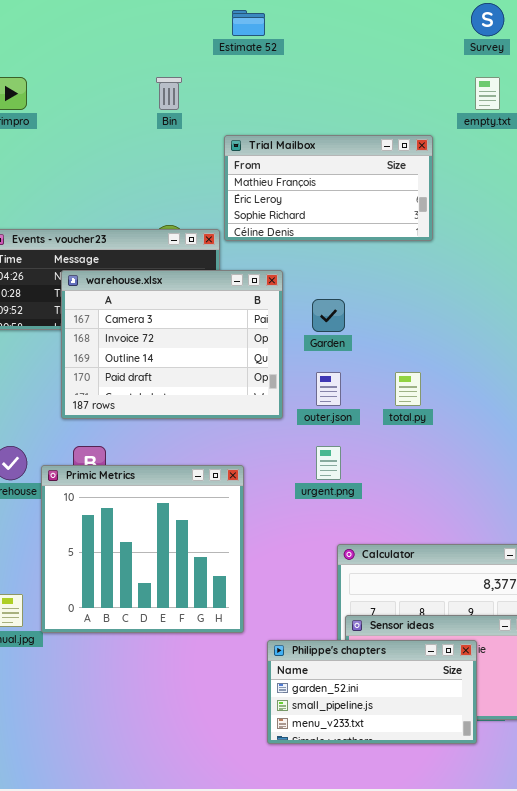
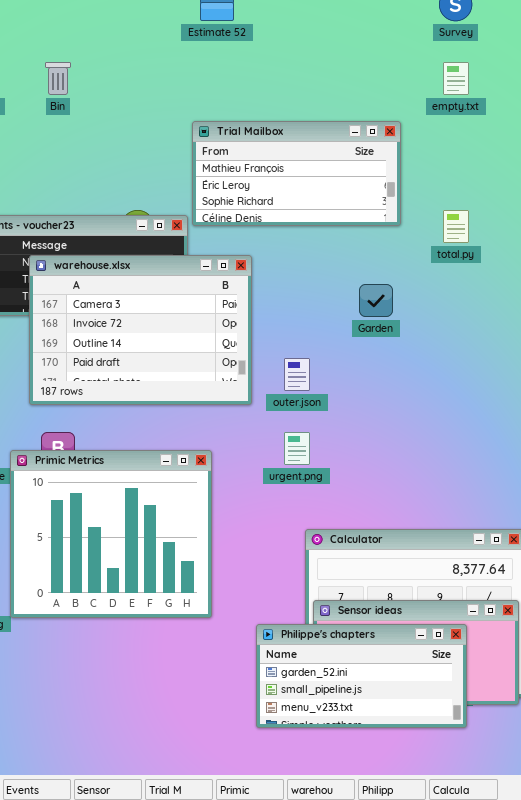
Bin: [156,77,182,110] -> [45,62,71,95], moved
Garden: [312,299,345,332] -> [359,284,393,317], moved
total.py: [395,372,421,406] -> [443,210,469,243], moved
Philippe's chapters: [267,640,477,744] -> [256,624,467,728], moved

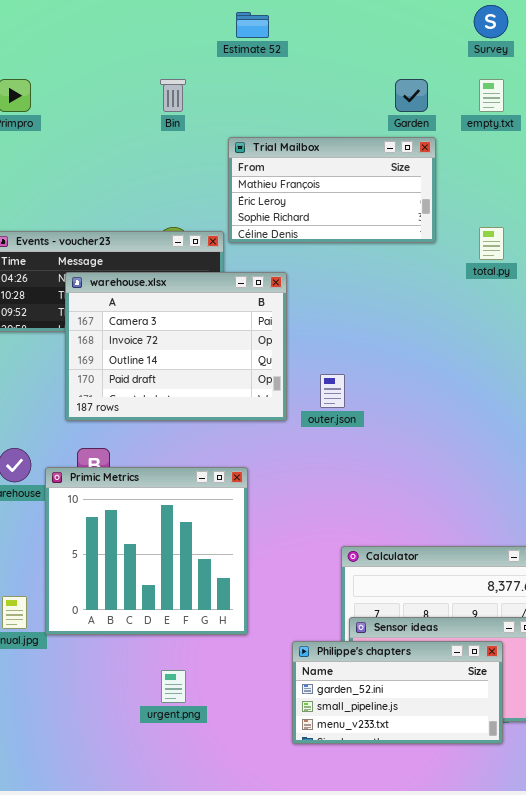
Bin: [45,62,71,95] -> [160,79,186,112], moved
Garden: [359,284,393,317] -> [395,79,428,112], moved
urgent.png: [284,432,310,465] -> [161,670,186,703], moved

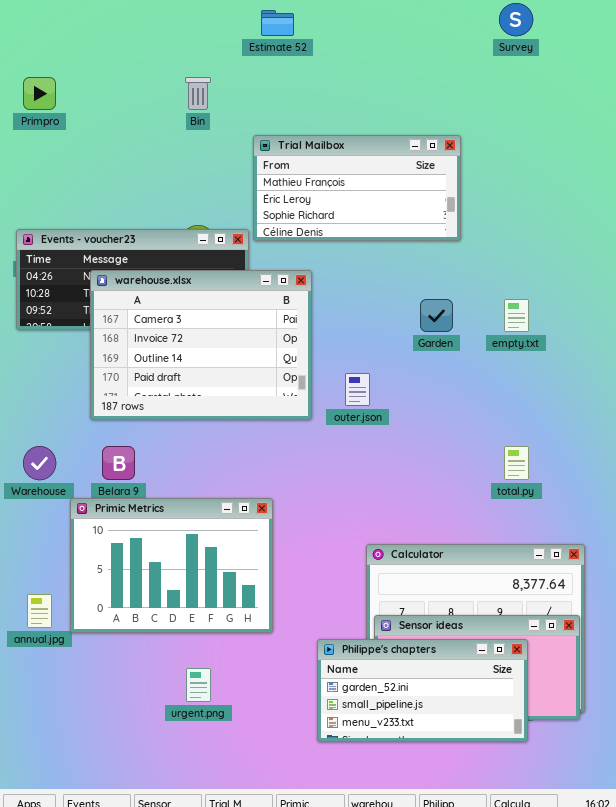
Garden: [395,79,428,112] -> [420,299,453,332], moved
empty.txt: [479,79,504,112] -> [504,299,529,332], moved
total.py: [479,227,504,260] -> [504,446,529,480], moved
Primic Metrics: [45,467,248,635] -> [70,498,273,633], resized

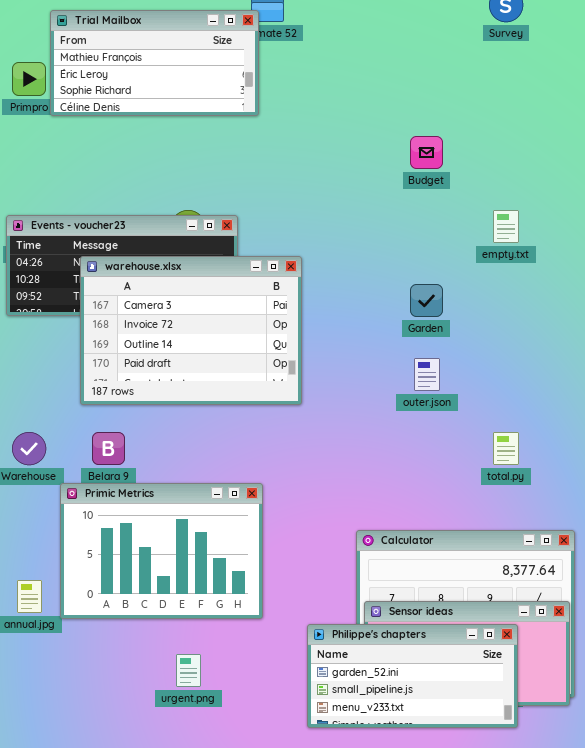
Trial Mailbox: [253,135,461,241] -> [50,10,259,116], moved
empty.txt: [504,299,529,332] -> [493,210,519,243], moved
outer.json: [345,373,370,406] -> [414,358,440,391], moved

